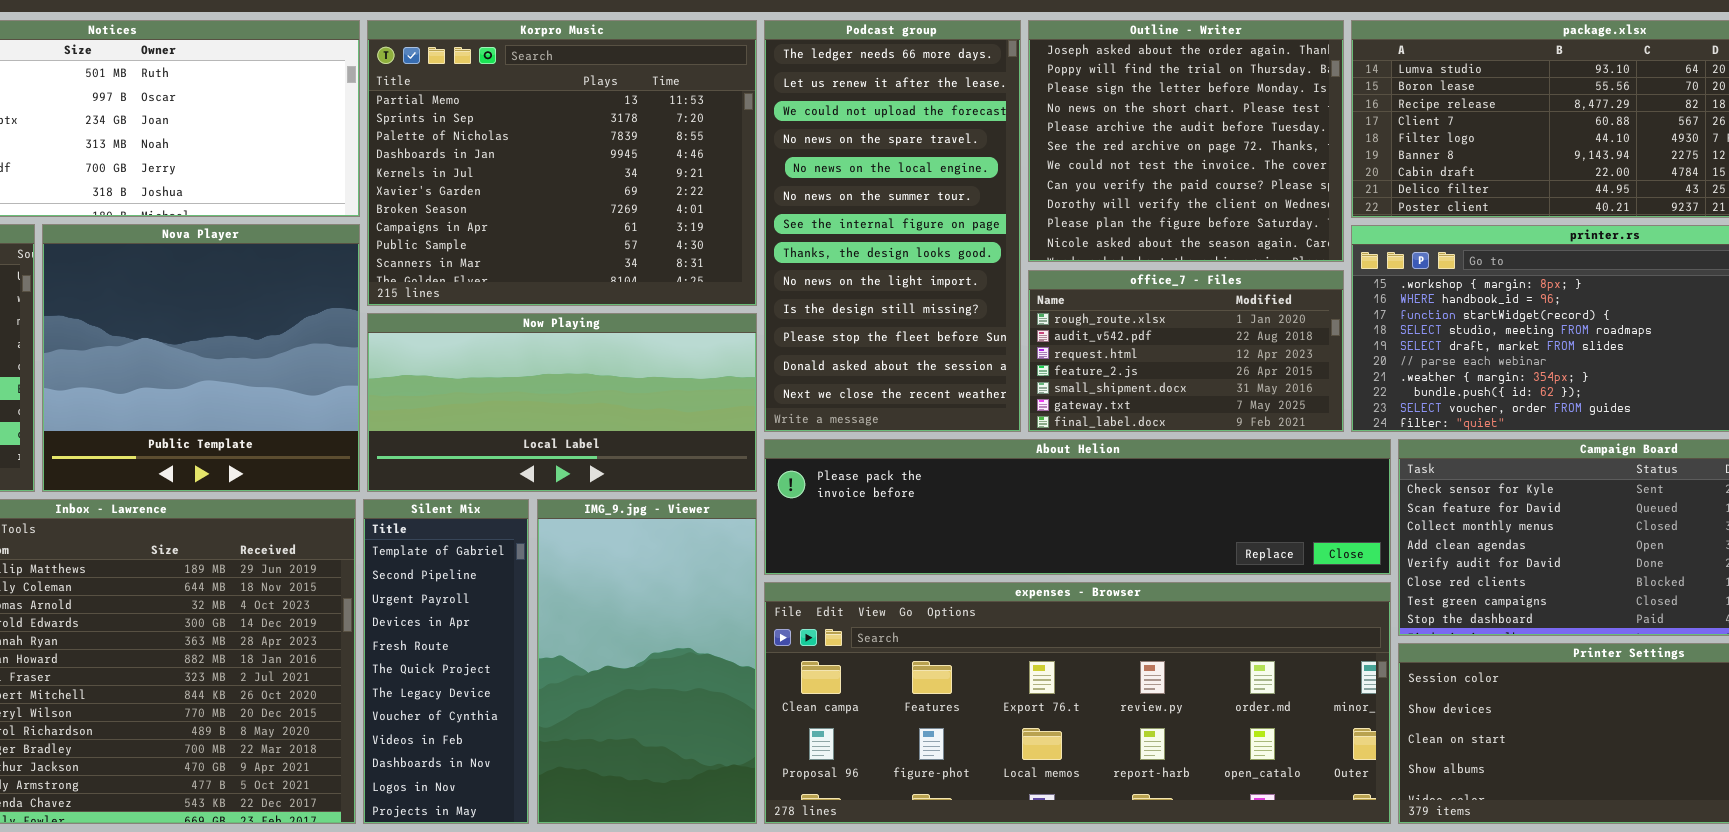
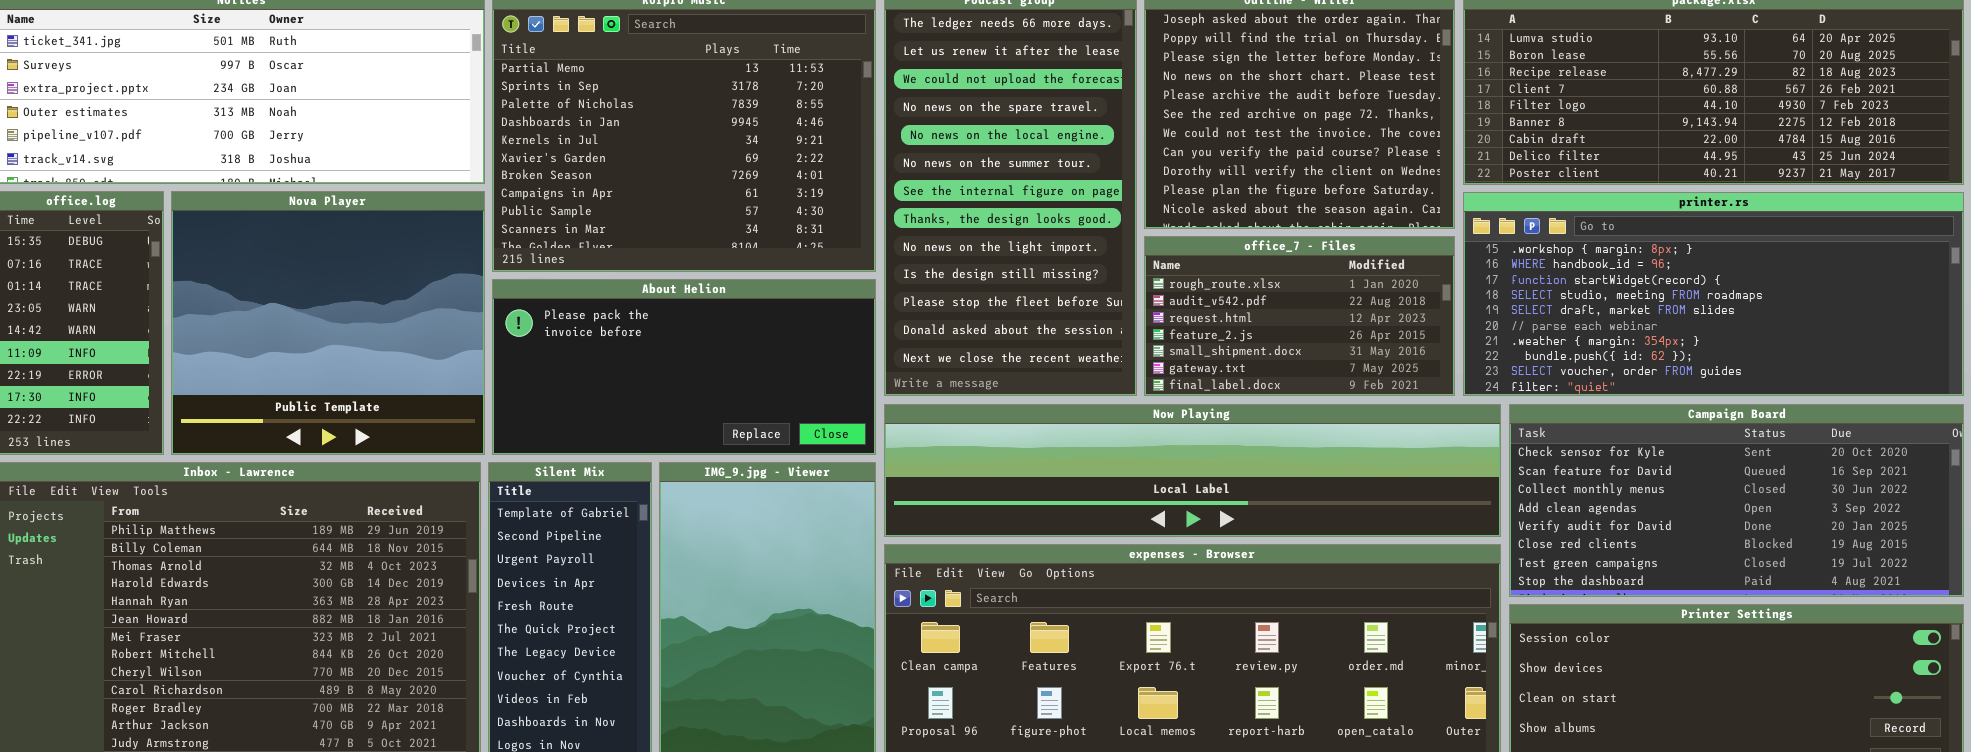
Now Playing: [367,313,757,492] -> [884,404,1501,537], moved, resized
About Helion: [764,439,1391,575] -> [492,279,876,455], moved, resized

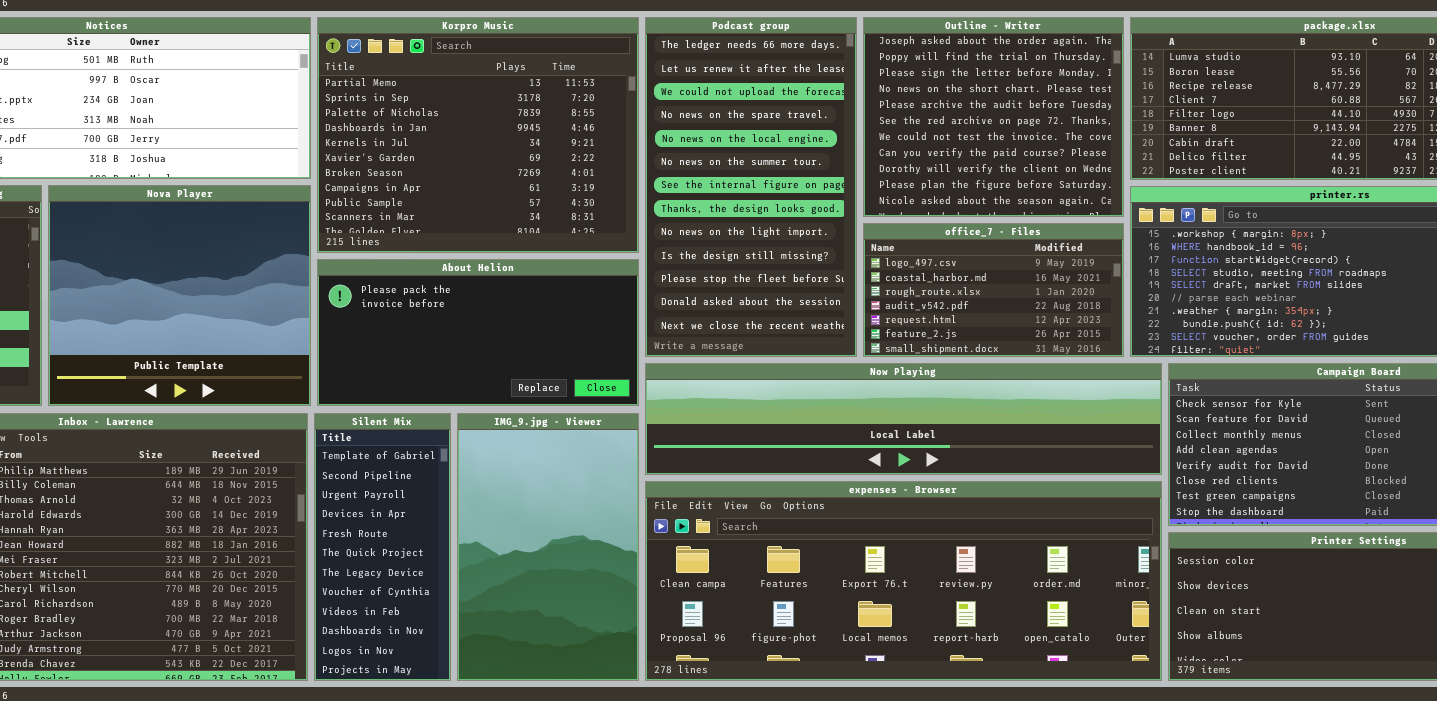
office_7 - Files: [1144,236,1455,396] -> [863,223,1124,357], scrolled up 2 rows

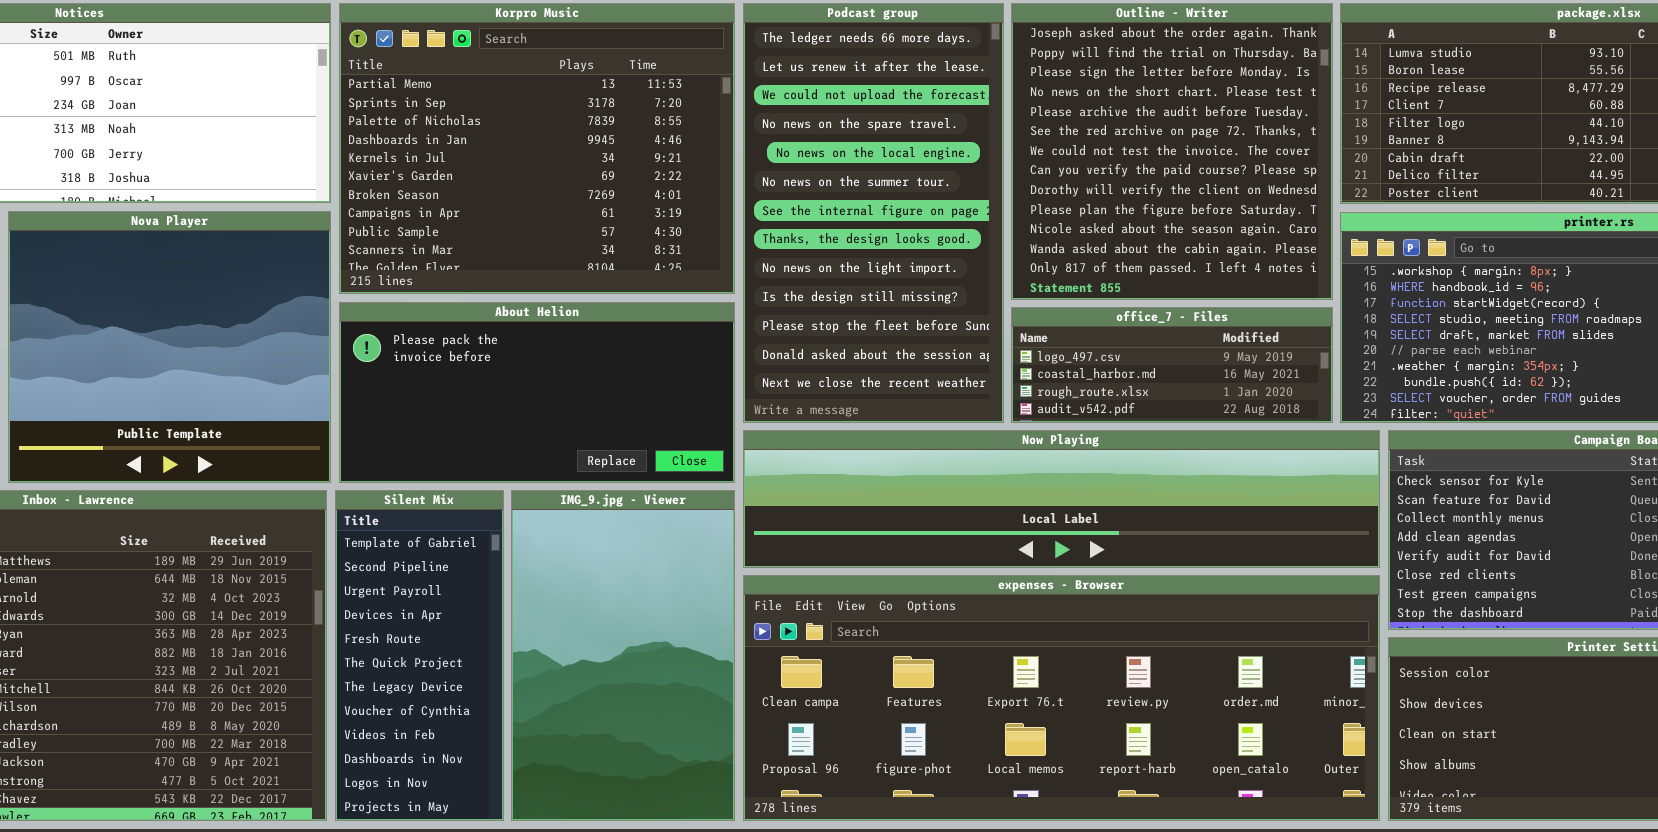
Outline - Writer: [863,17,1124,217] -> [1011,3,1333,300], resized
office_7 - Files: [863,223,1124,357] -> [1011,307,1333,423], resized

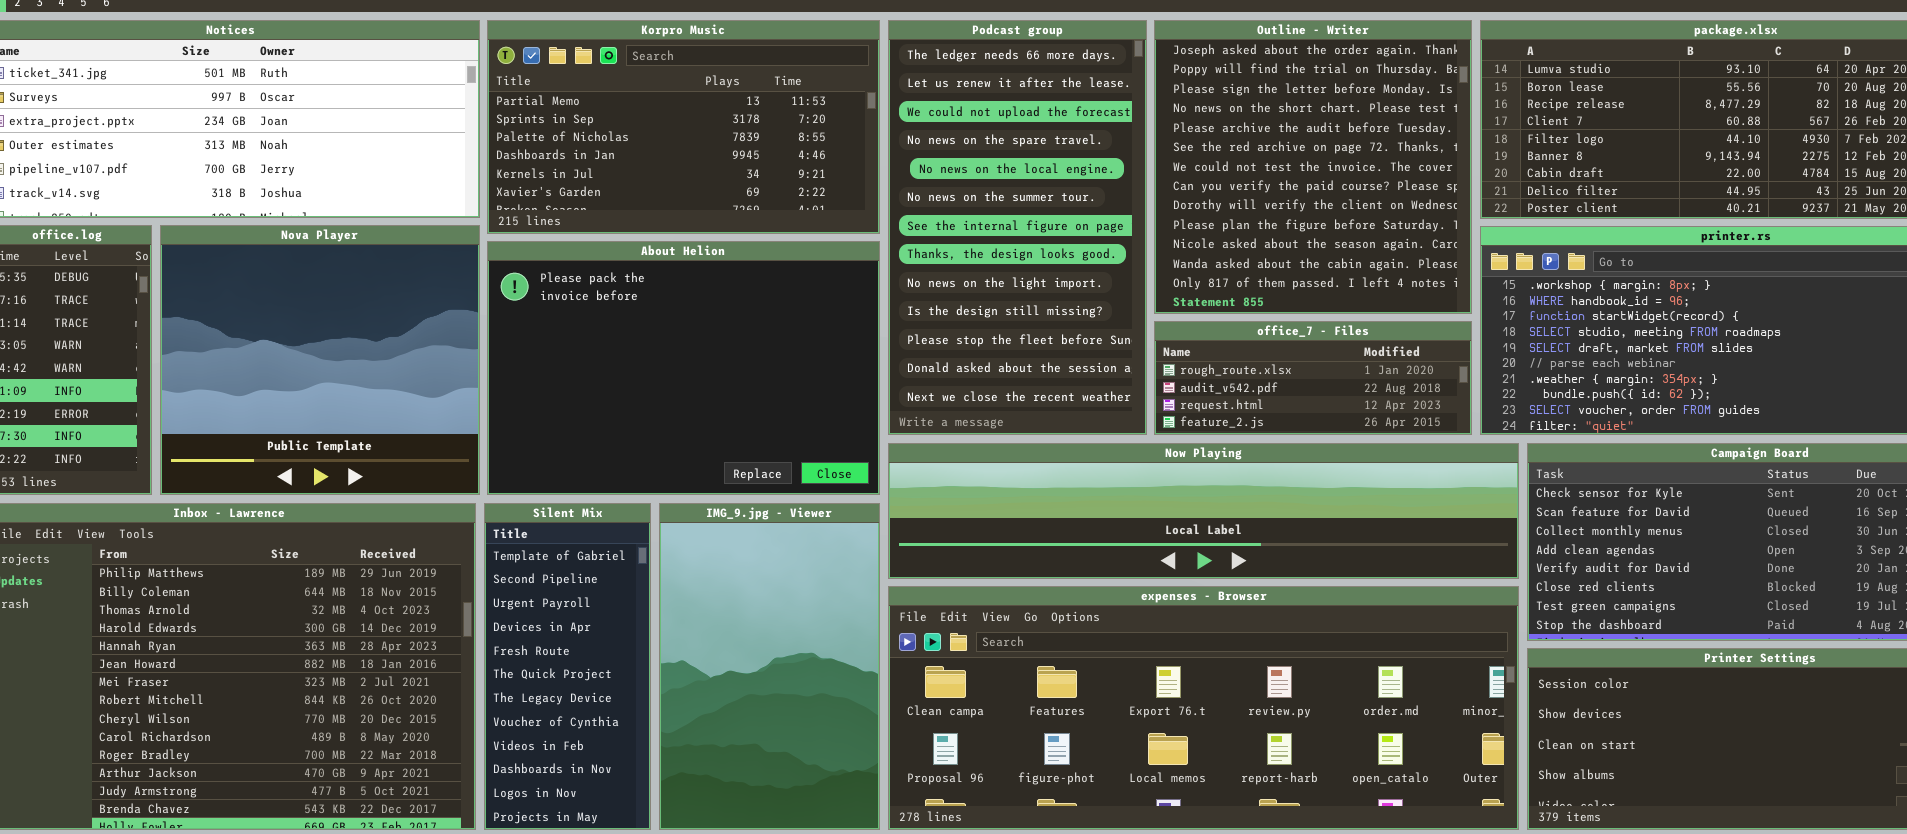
Korpro Music: [339,3,735,294] -> [487,20,880,234], resized
About Helion: [339,302,735,483] -> [487,241,880,495], resized
office_7 - Files: [1011,307,1333,423] -> [1154,321,1472,435], scrolled down 2 rows

